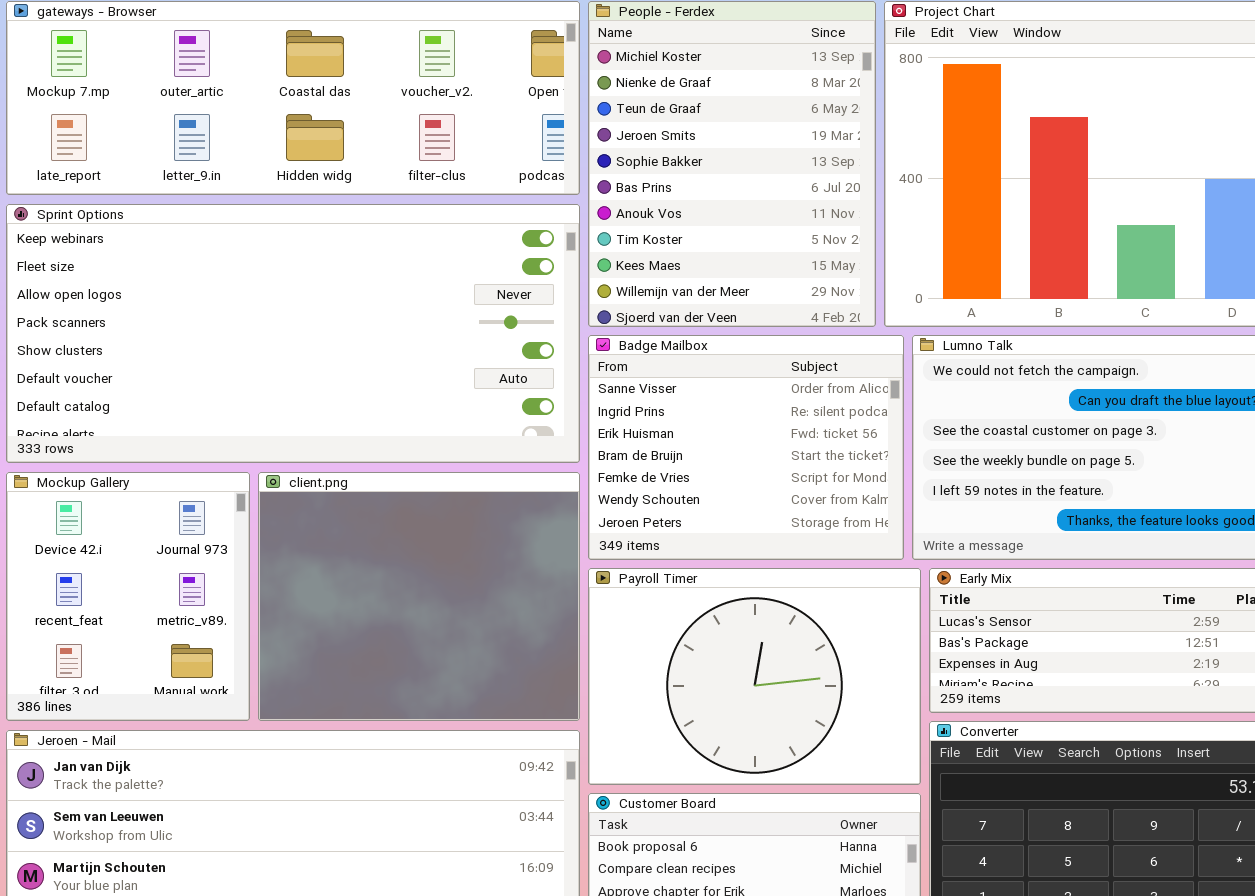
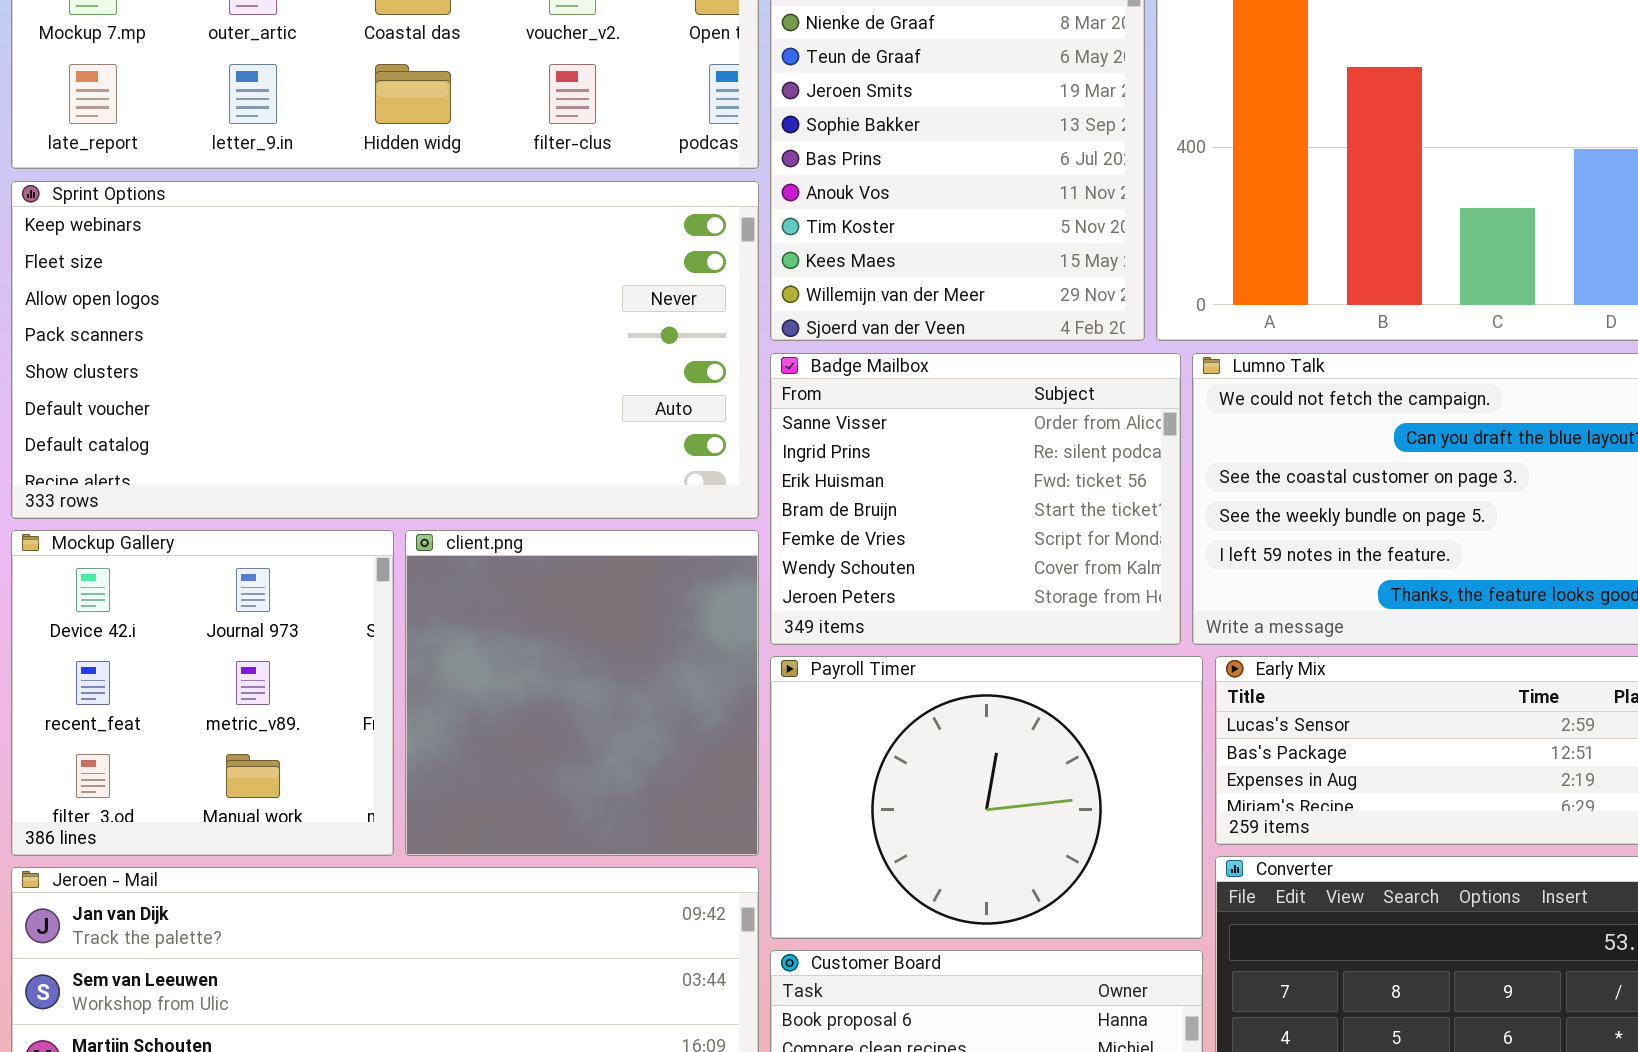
Mockup Gallery: [6,472,250,721] -> [11,530,394,856], resized
client.png: [258,472,580,721] -> [405,530,759,856], resized

